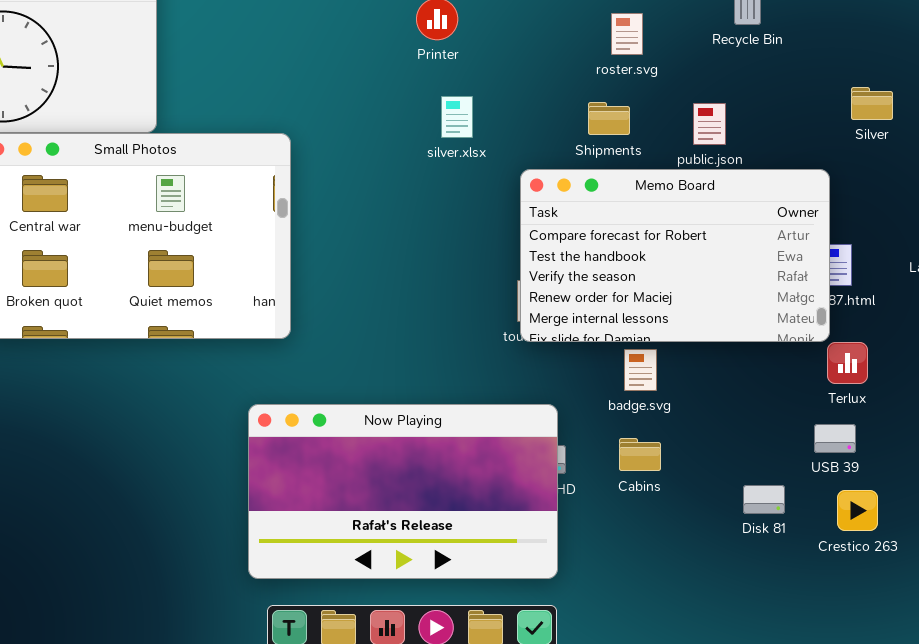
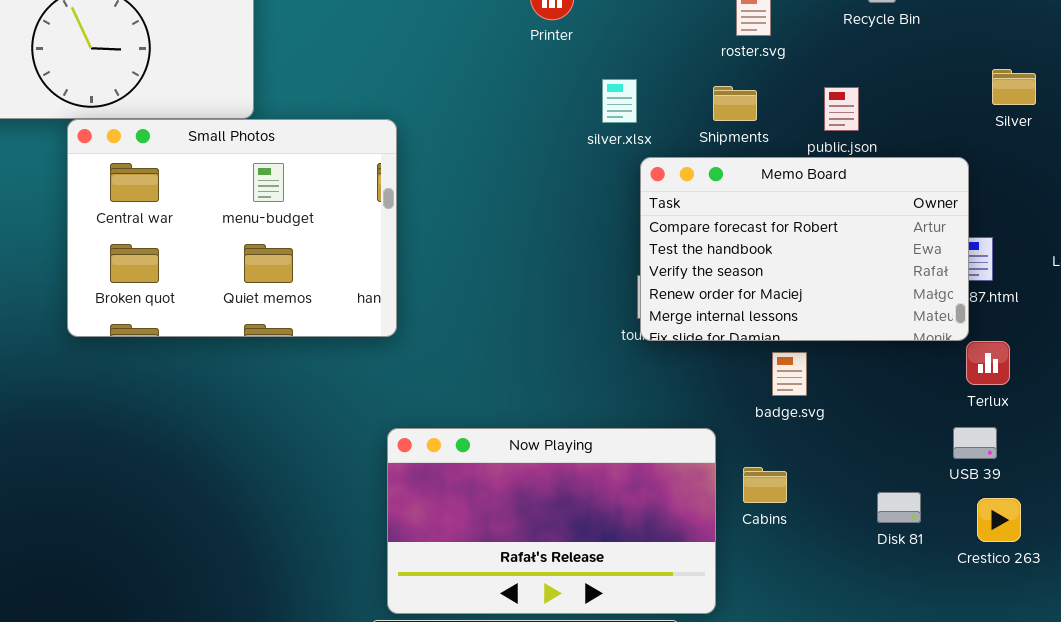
silver.xlsx: [441,96,473,138] -> [602,79,637,123], moved
badge.svg: [624,349,657,391] -> [772,352,807,396], moved
Now Playing: [248,404,558,579] -> [387,428,716,614], moved
Cabins: [619,438,661,471] -> [743,467,787,503], moved

